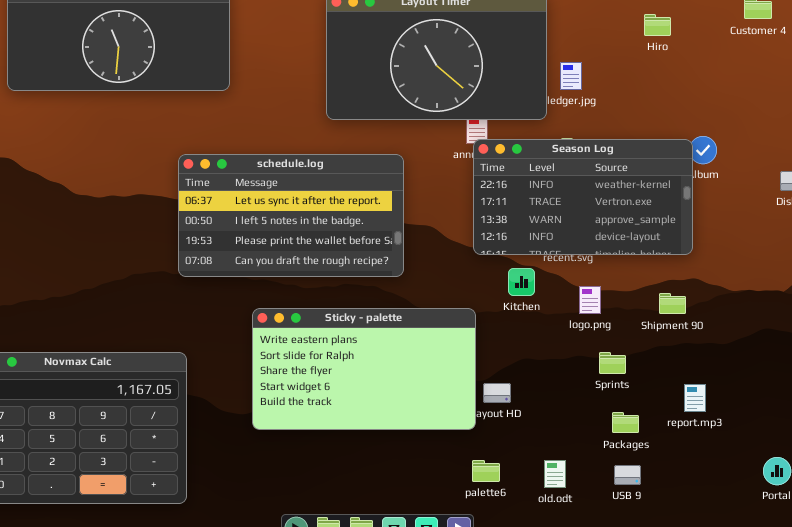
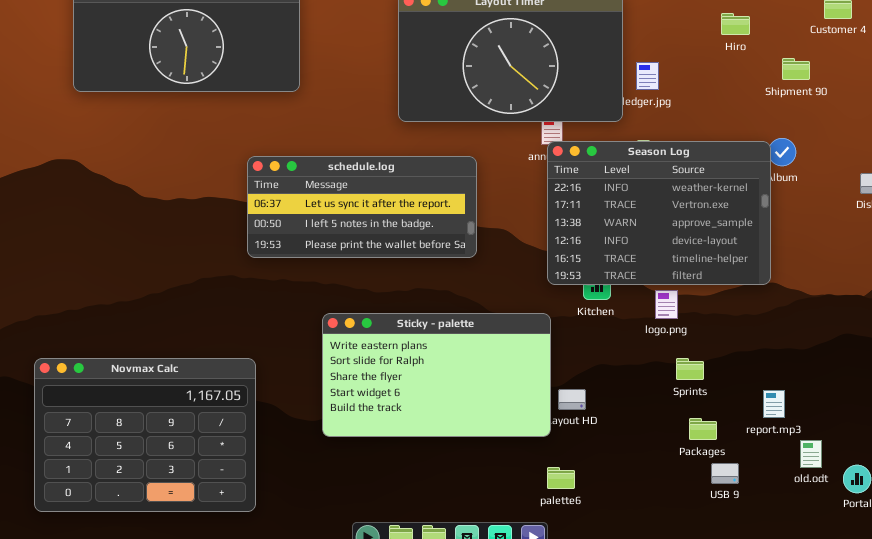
Season Log: [473,139,693,255] -> [547,141,771,285], resized
schedule.log: [178,154,404,277] -> [247,156,477,258], resized
Shipment 90: [659,293,686,314] -> [782,58,810,80], moved
old.odt: [544,460,566,488] -> [800,440,822,468], moved
USB 9: [614,465,641,485] -> [711,463,739,484], moved

